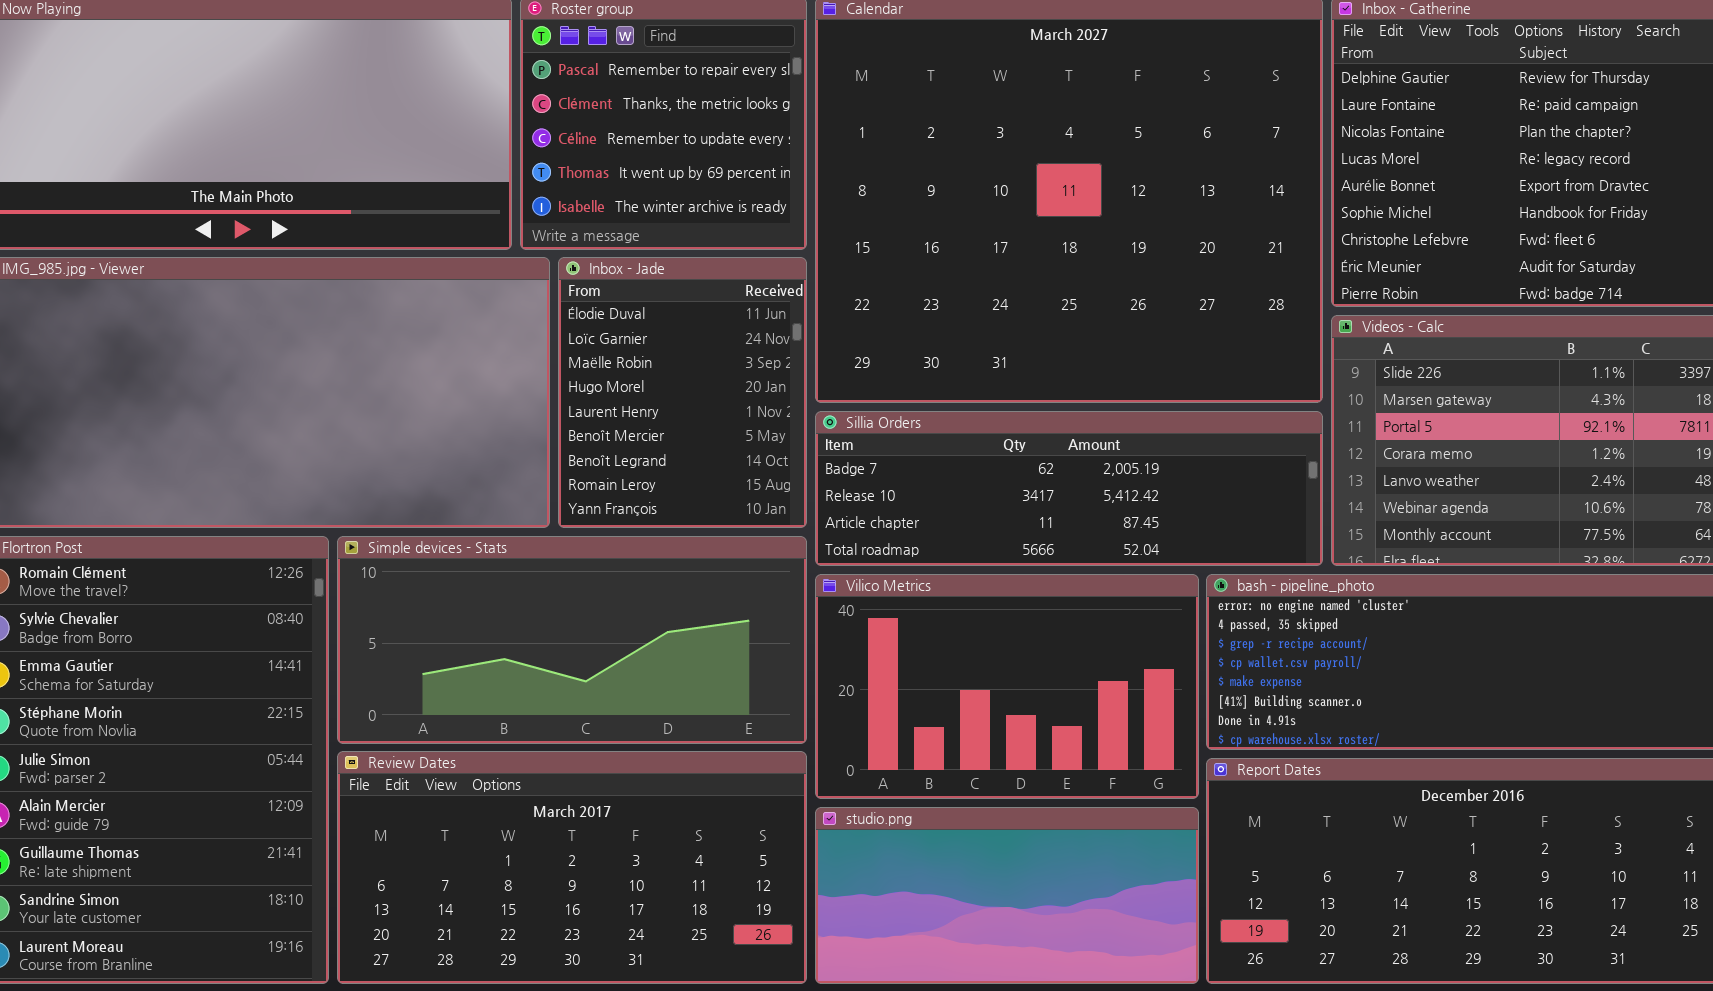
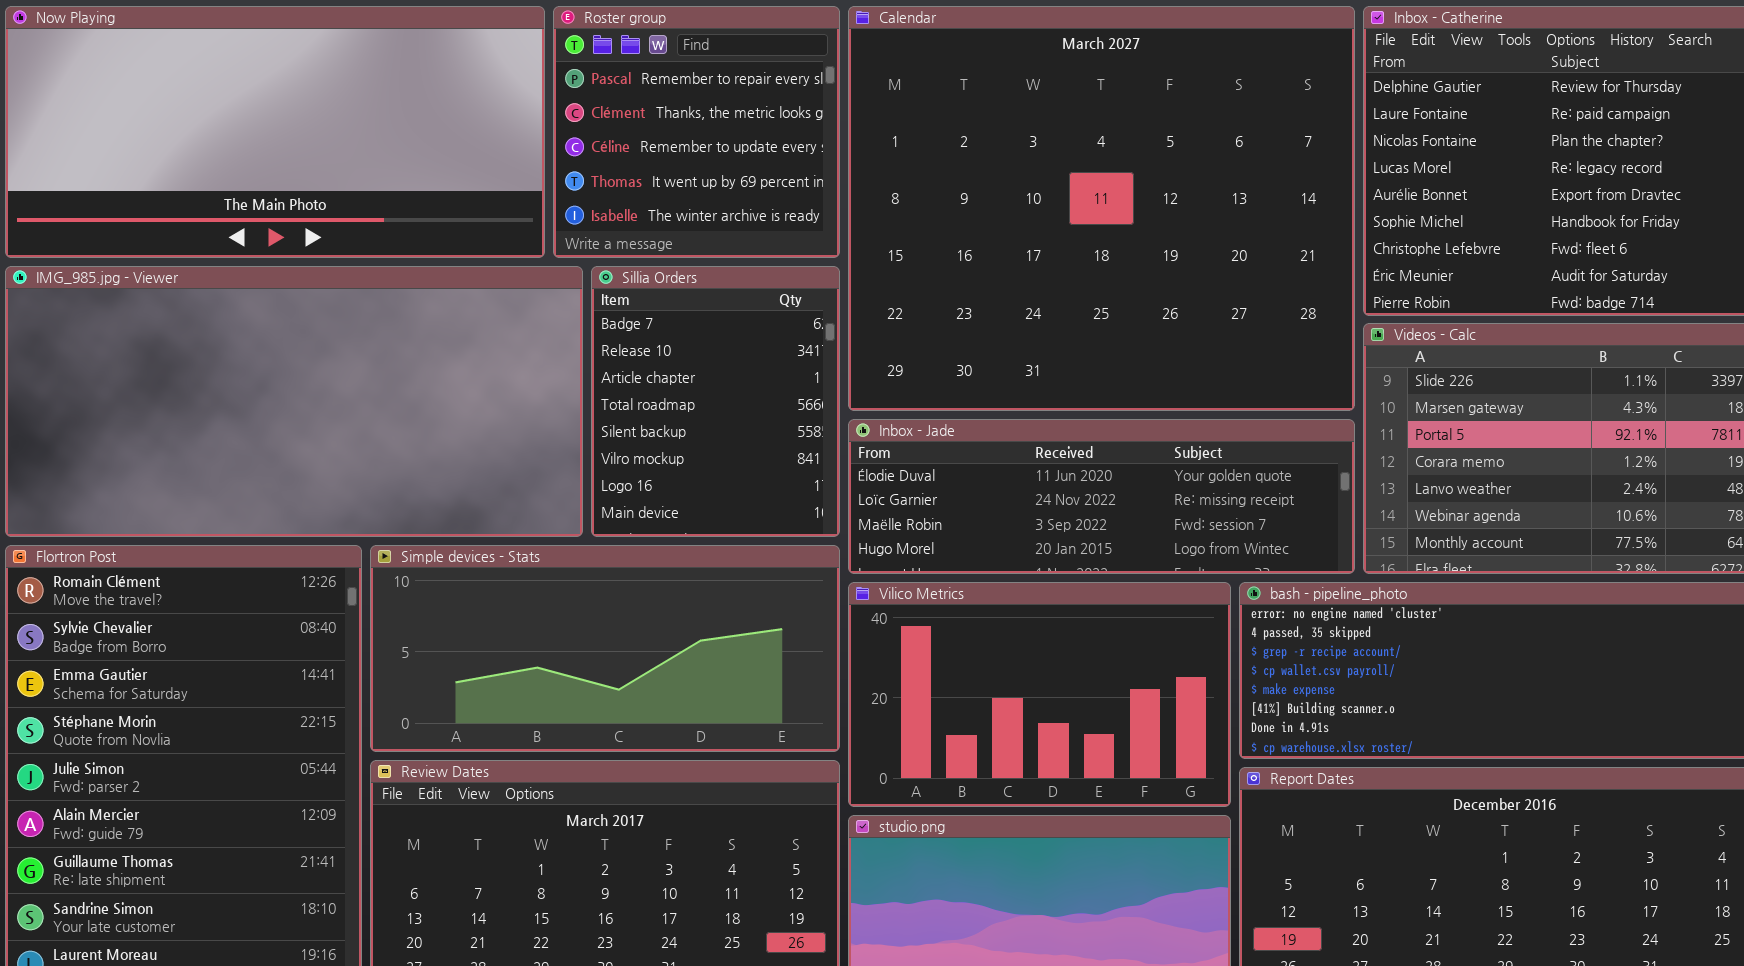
Inbox - Jade: [558,257,807,528] -> [848,419,1355,574], moved, resized
Sillia Orders: [815,411,1323,566] -> [591,266,840,537], moved, resized

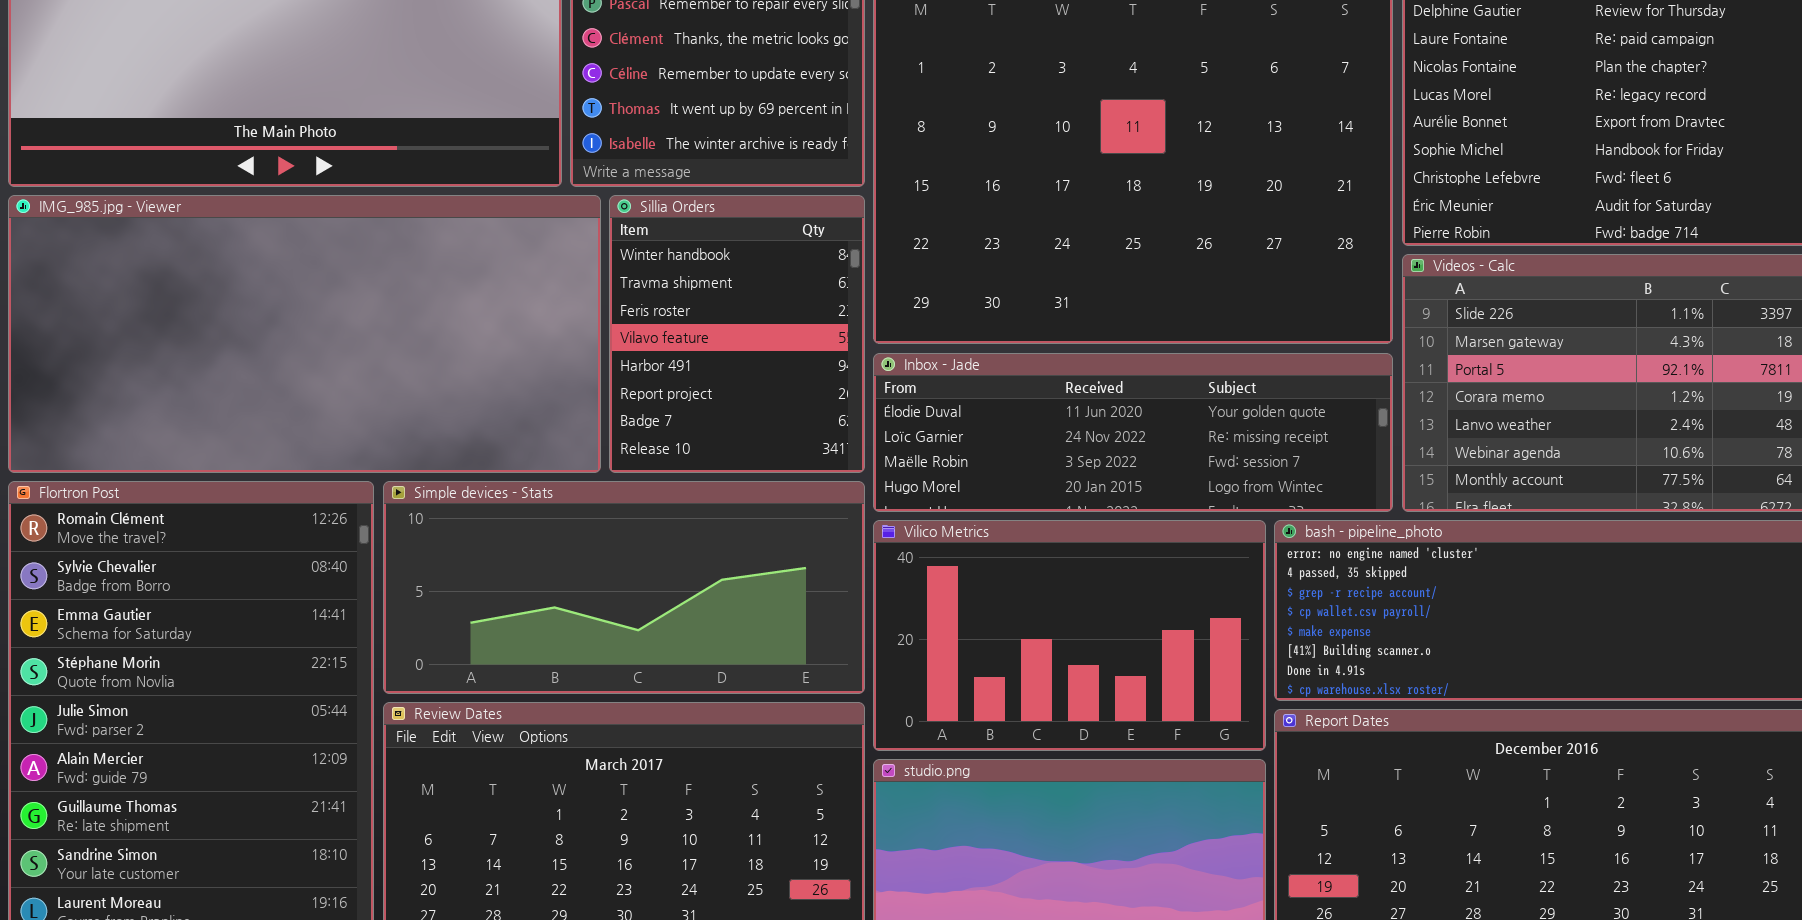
Sillia Orders: [591,266,840,537] -> [609,195,865,473], scrolled up 6 rows

